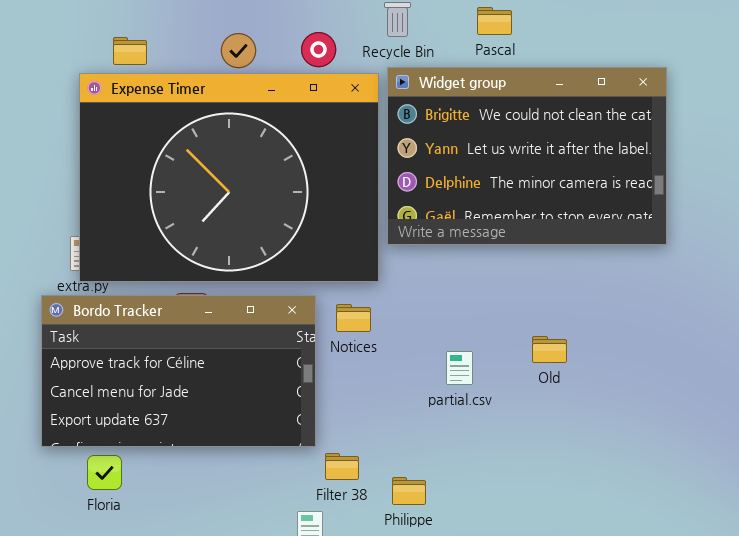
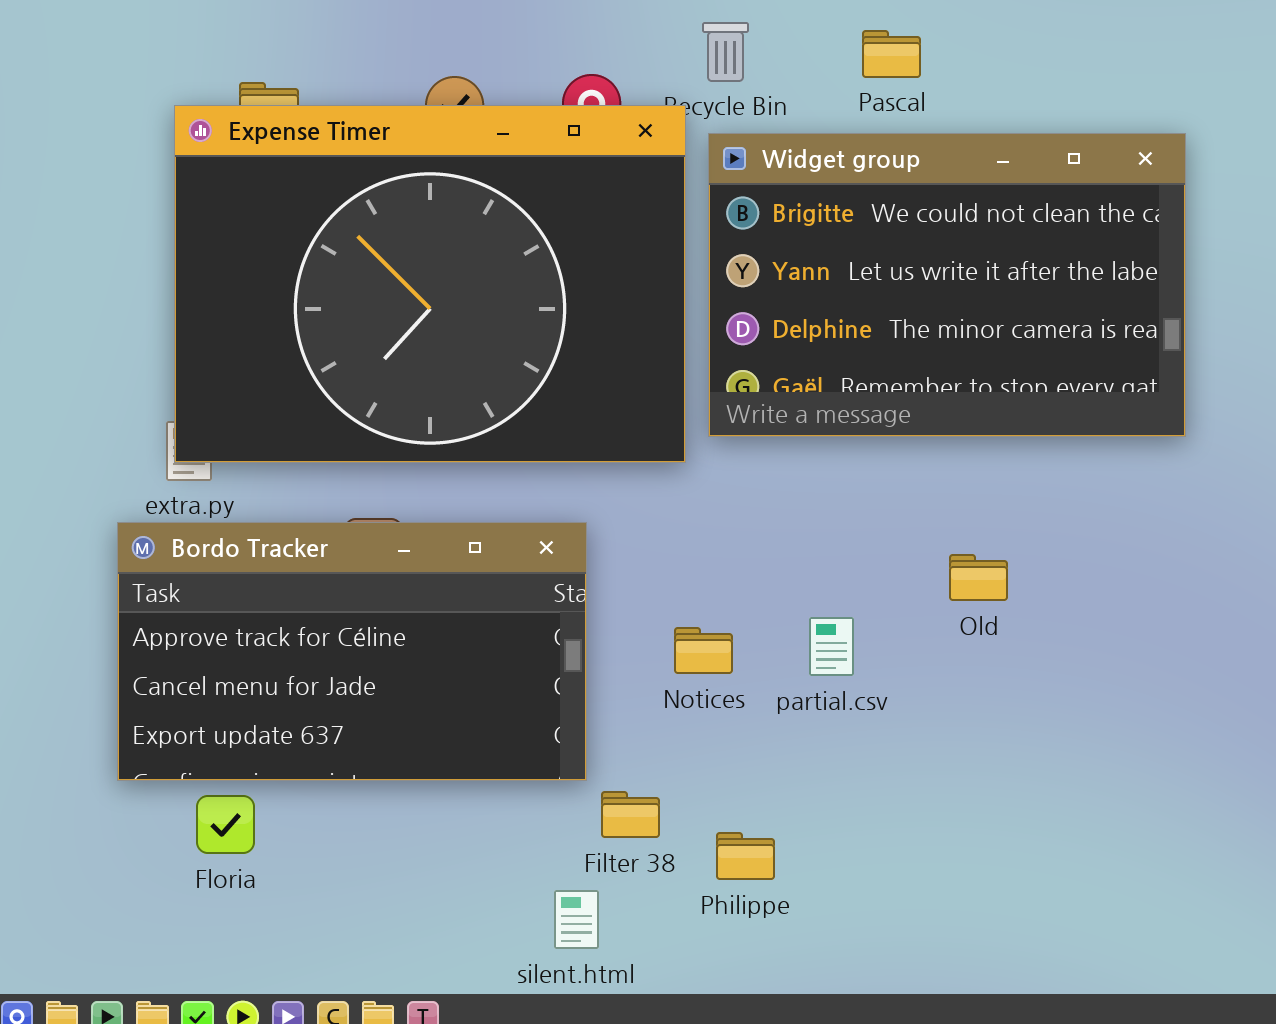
Expense Timer: [79,73,379,282] -> [174,105,686,463], moved
Notices: [336,304,371,332] -> [674,627,733,674], moved
Old: [532,336,567,363] -> [949,554,1008,601], moved

